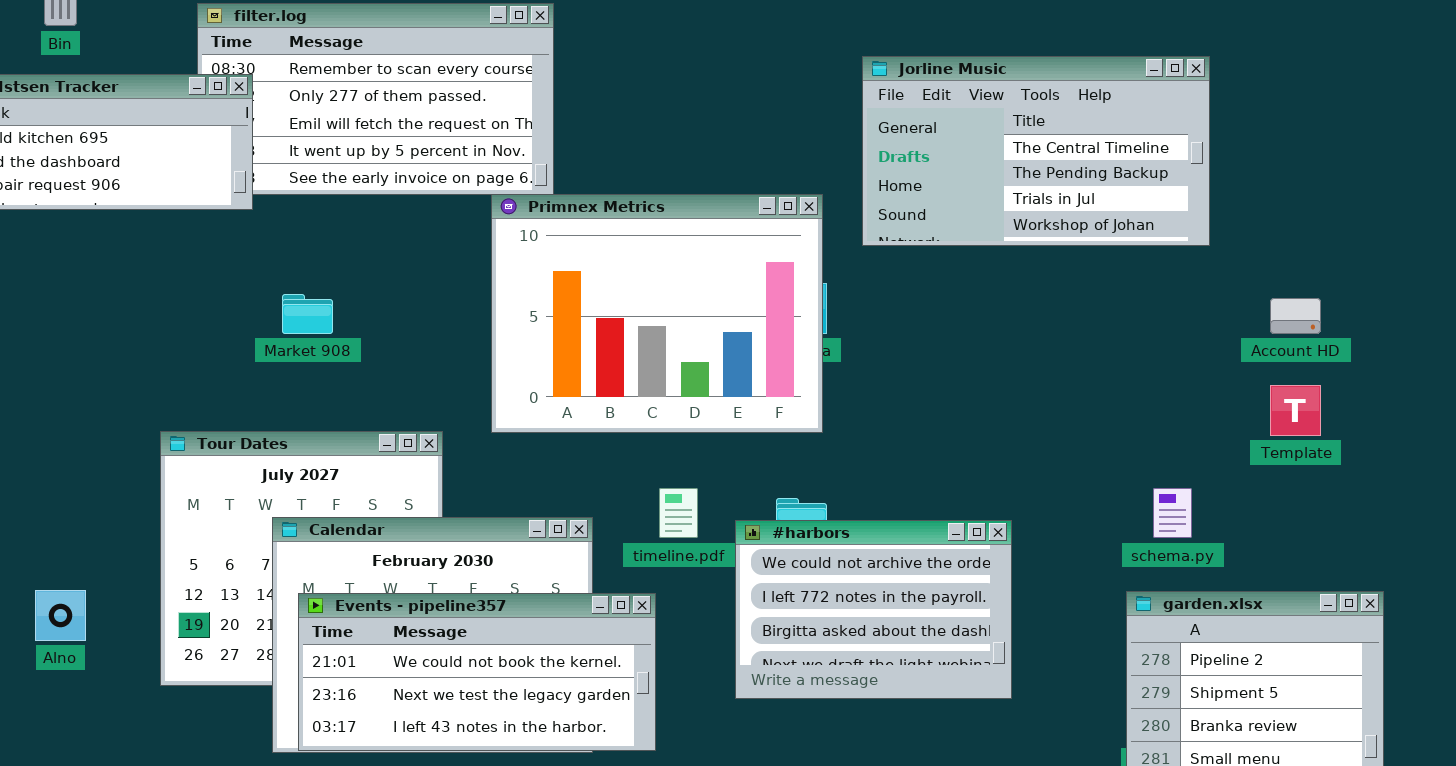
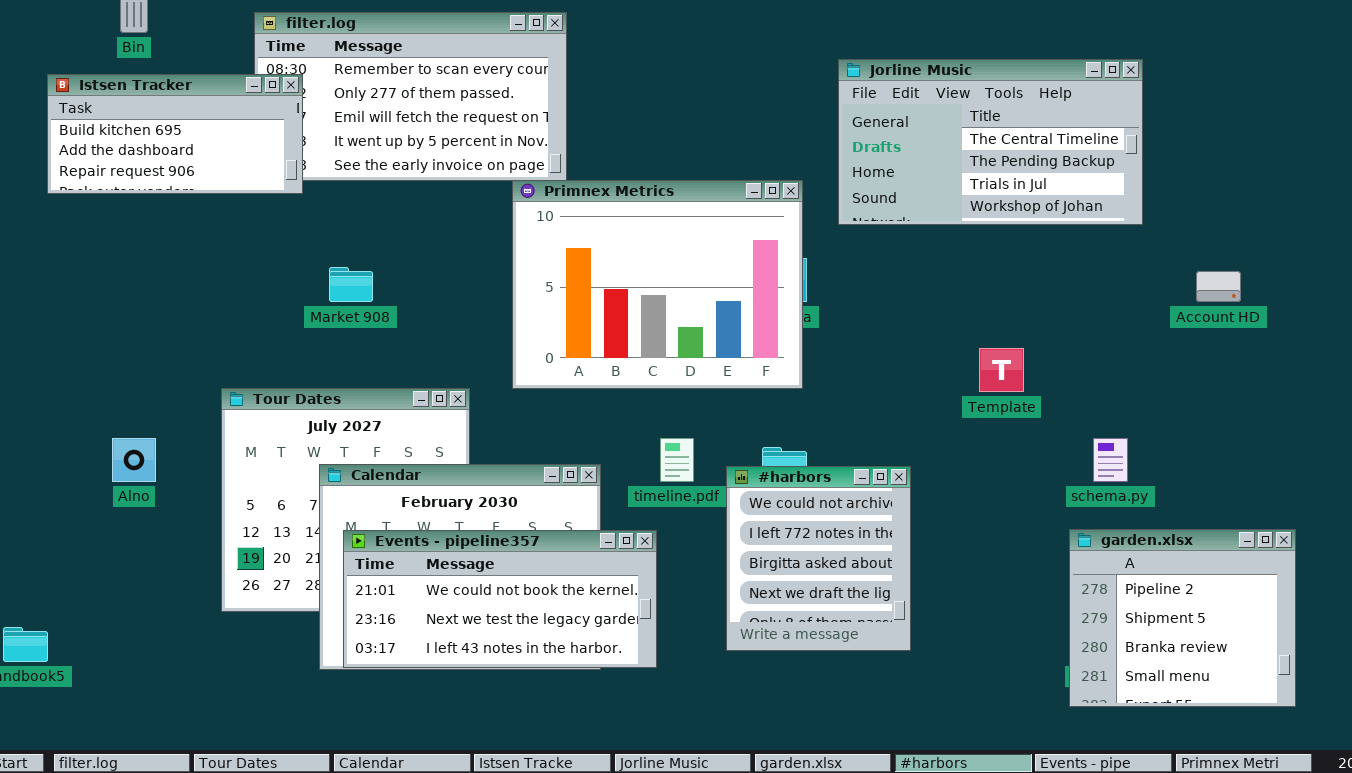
Template: [1270,385,1321,436] -> [979,348,1024,392], moved
#harbors: [735,520,1012,699] -> [726,466,911,651], resized
Alno: [35,590,86,641] -> [112,438,156,482], moved

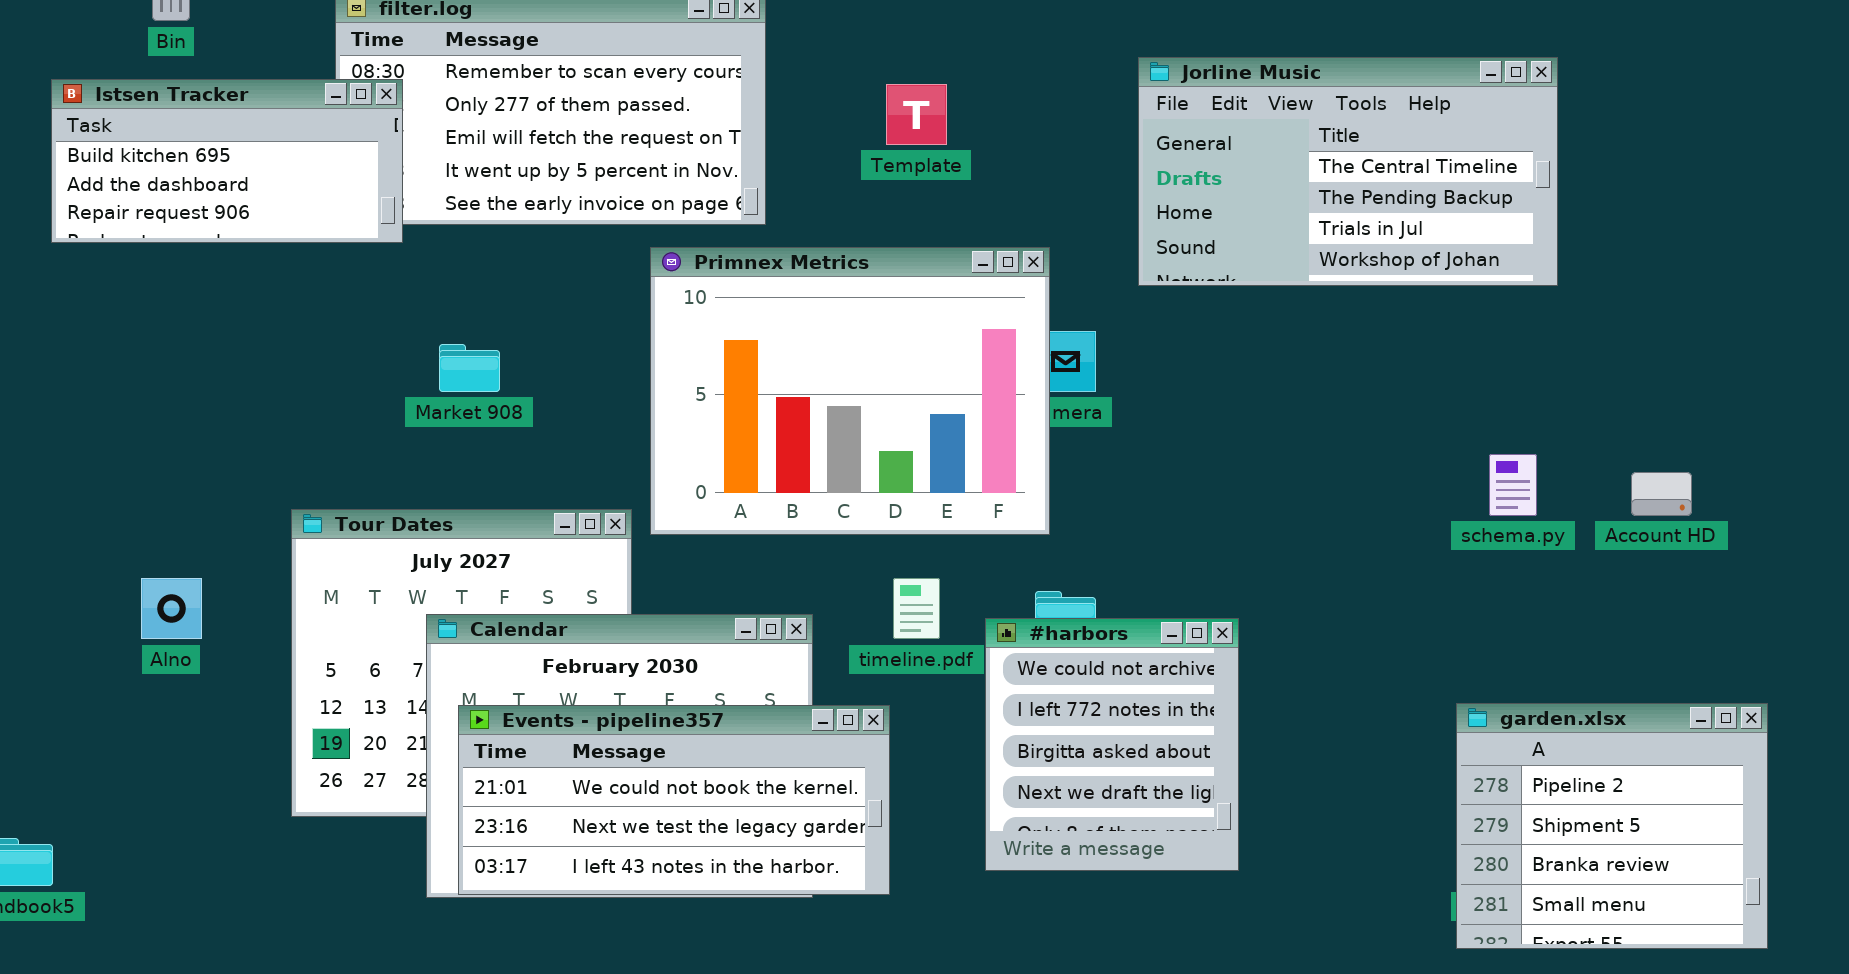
Primnex Metrics: [512,180,803,389] -> [650,247,1050,535], moved
Account HD: [1196,271,1241,302] -> [1631,472,1692,516], moved
Template: [979,348,1024,392] -> [886,84,947,145], moved
schema.py: [1093,438,1128,482] -> [1489,454,1537,516], moved

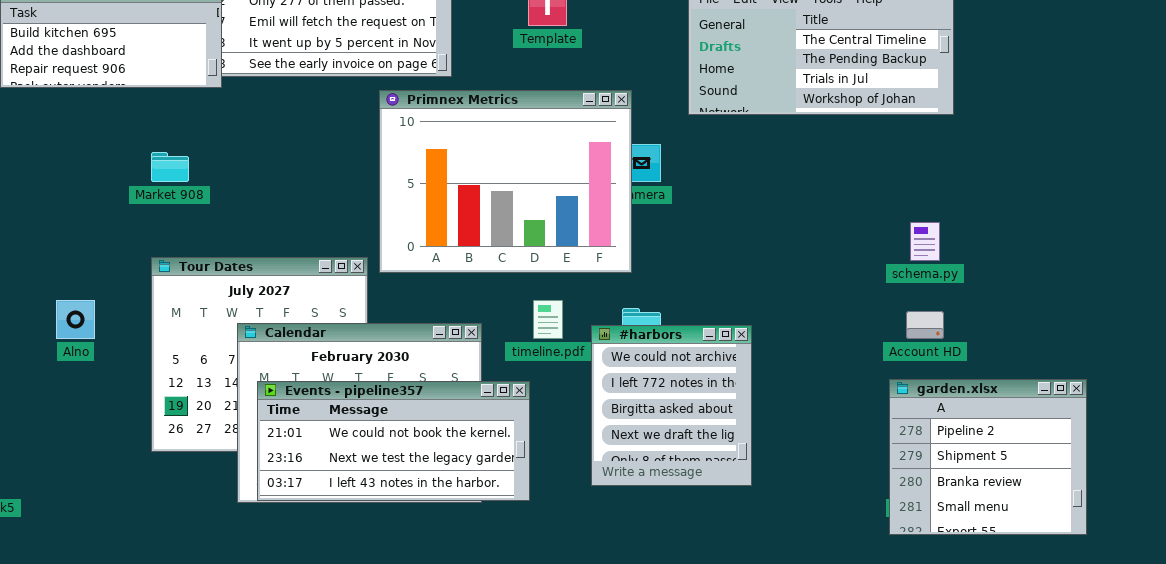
Market 908: [439,344,500,392] -> [151,152,189,182], moved
Account HD: [1631,472,1692,516] -> [906,311,944,339], moved

